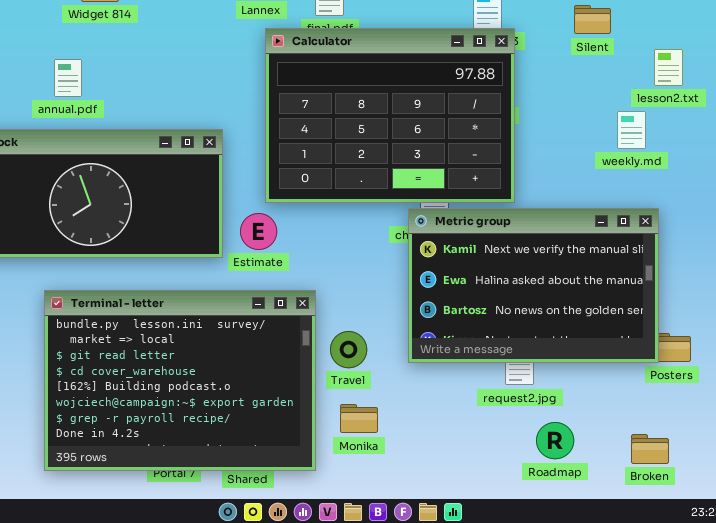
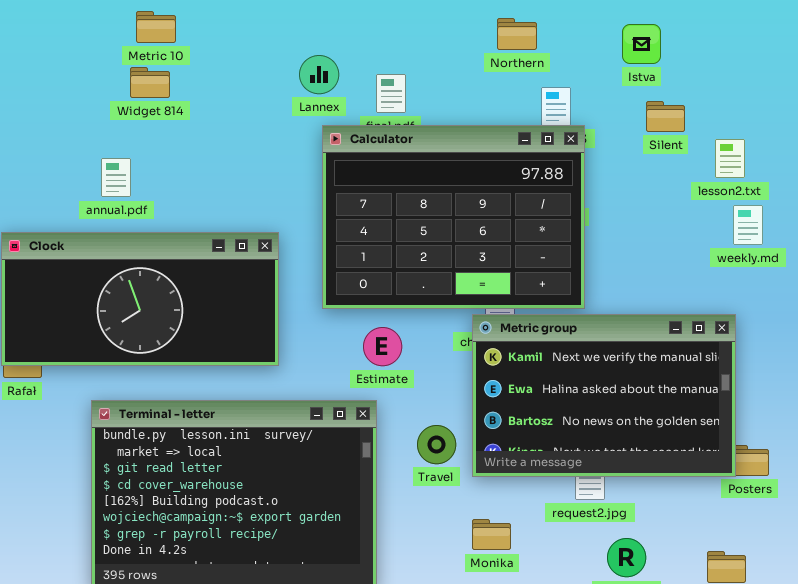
lesson2.txt: [654,49,683,86] -> [715,139,745,178], moved
weekly.md: [617,111,646,149] -> [733,205,763,245], moved
Estimate: [240,213,277,250] -> [363,327,402,366], moved
Travel: [330,331,367,368] -> [417,425,456,464], moved
Monika: [340,404,378,433] -> [472,519,511,550], moved

